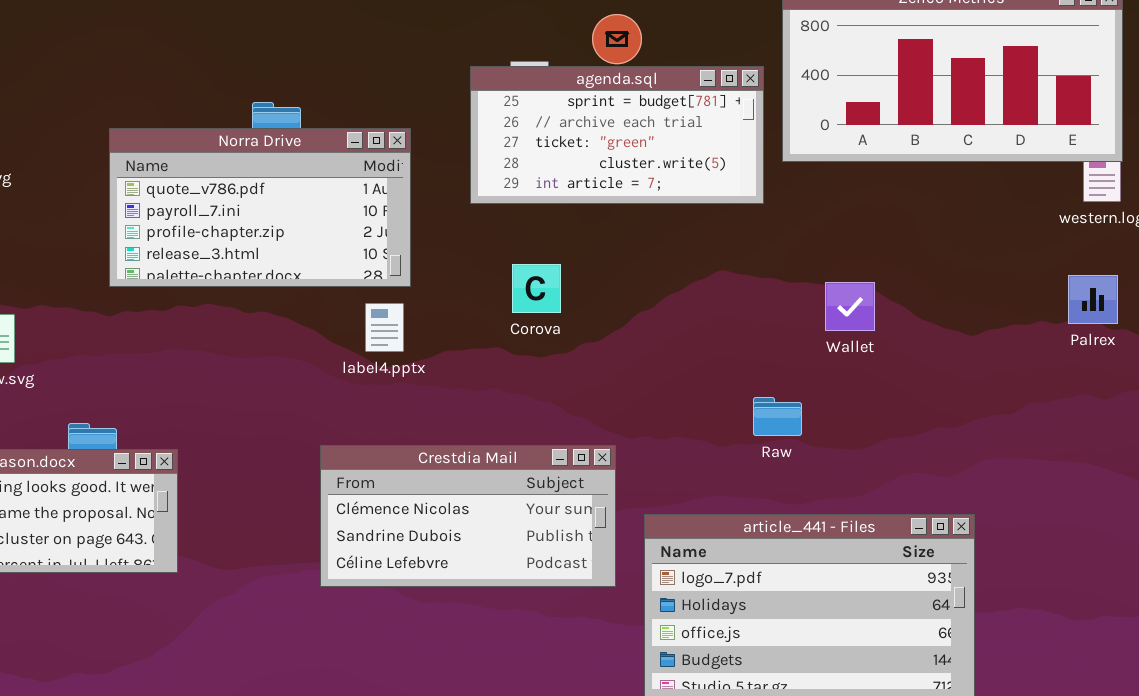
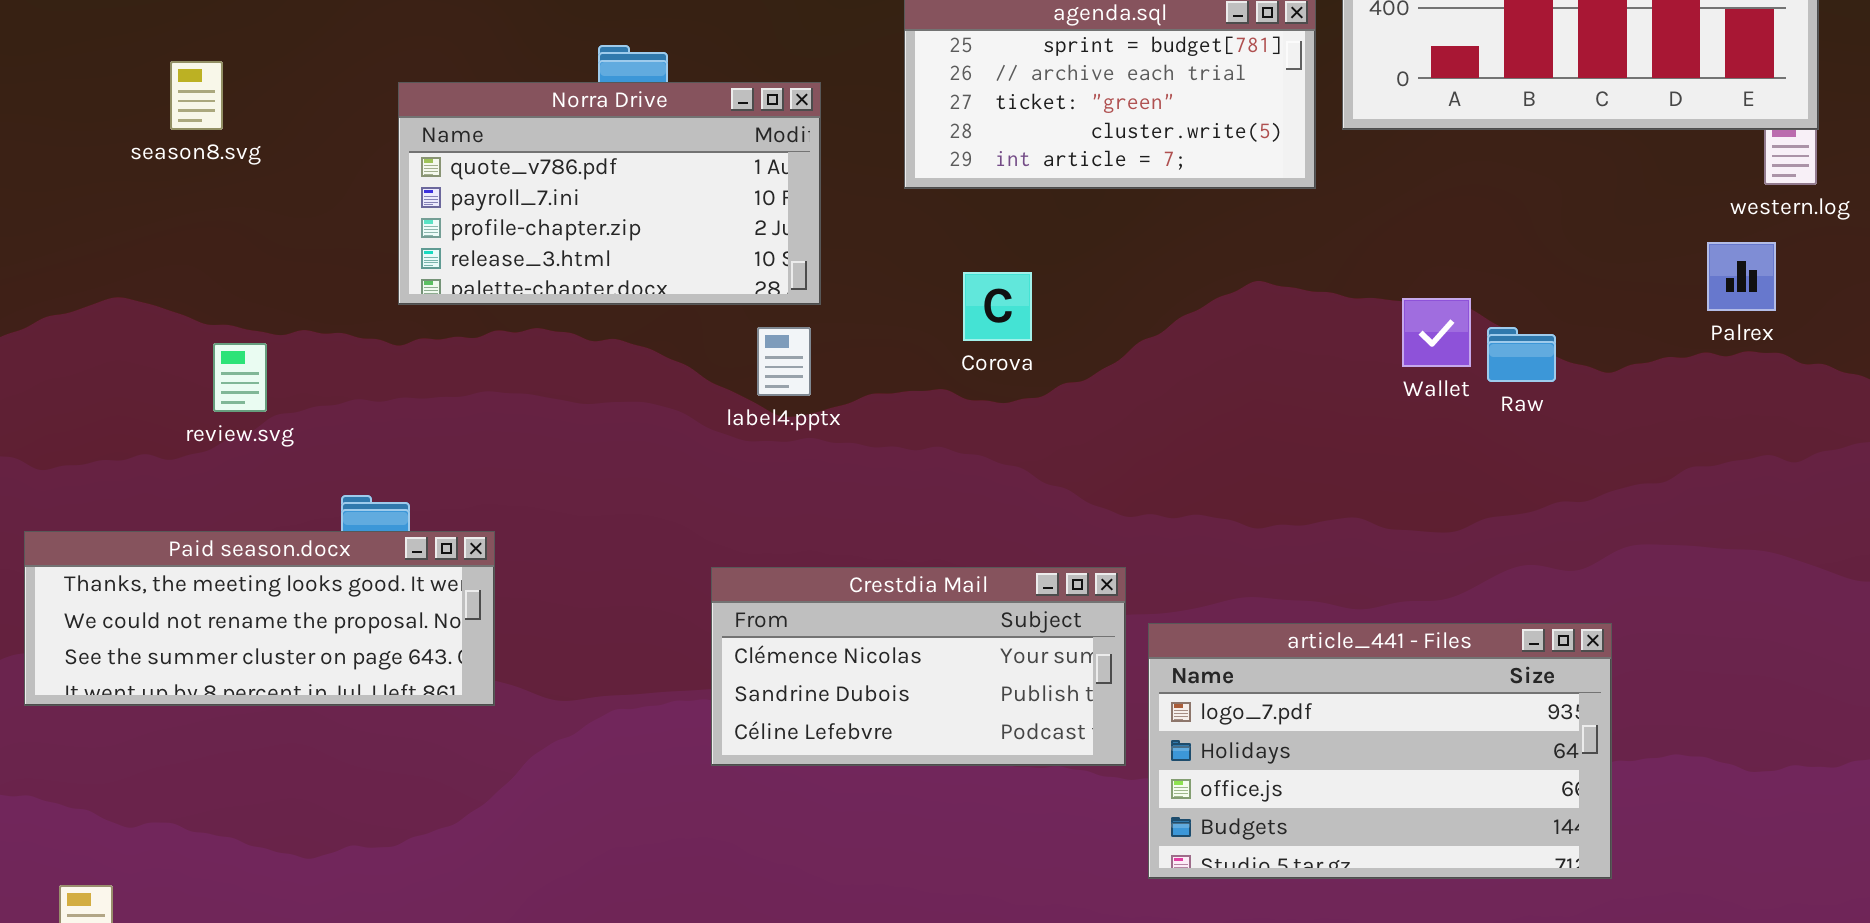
Palrex: [1068,275,1118,324] -> [1707,242,1776,311], moved
Raw: [753,397,802,436] -> [1487,327,1556,382], moved
Crestdia Mail: [320,445,616,587] -> [711,567,1126,766], moved

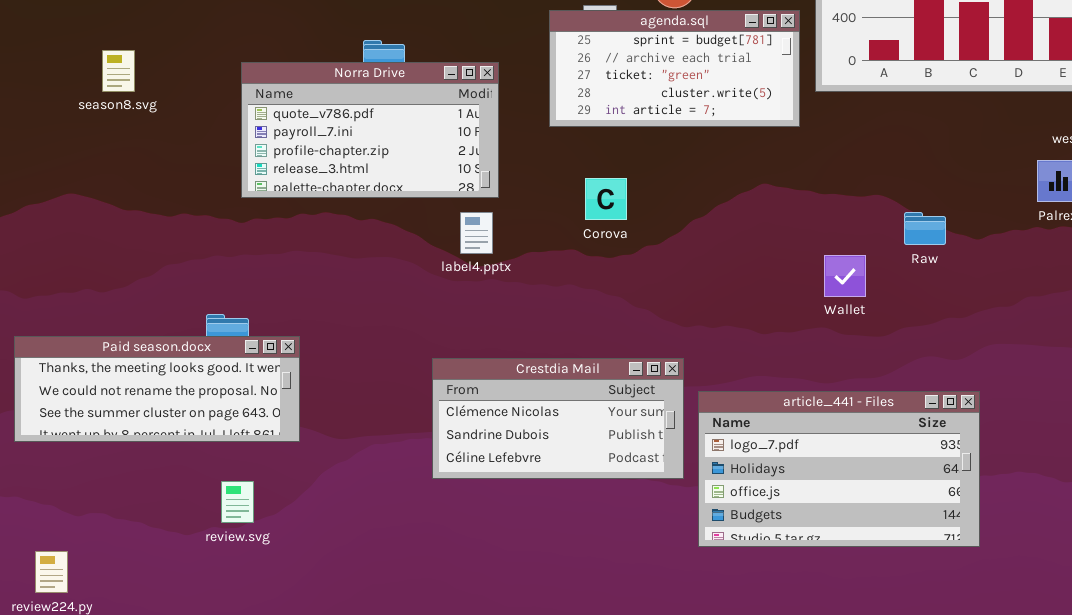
Wallet: [1402,298,1471,367] -> [824,255,866,297], moved
review.svg: [213,343,267,412] -> [221,481,254,523], moved

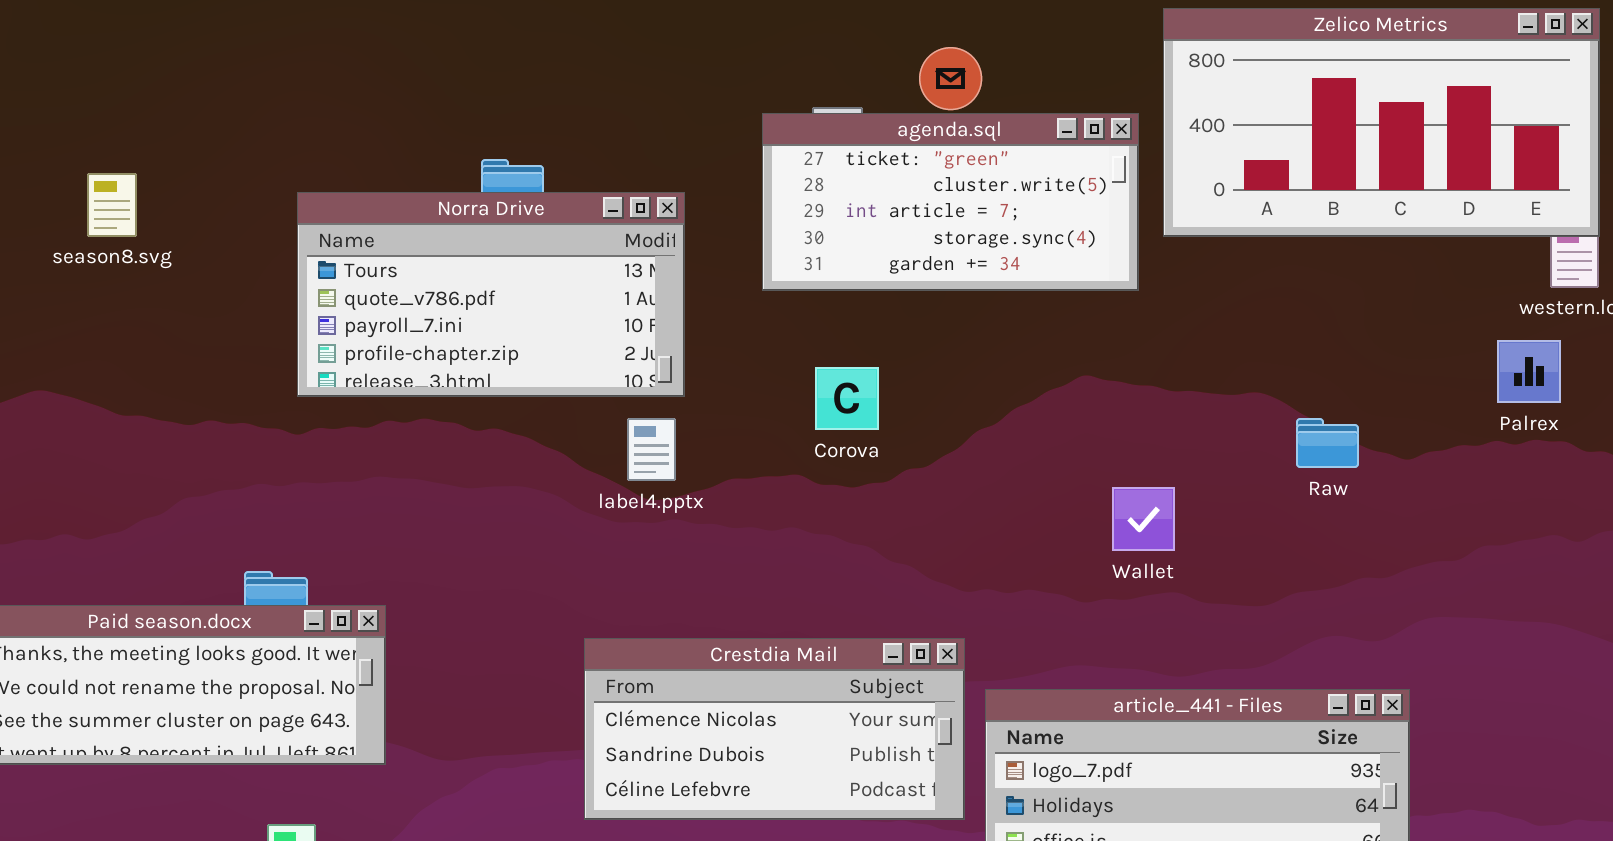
agenda.sql: [549,10,800,127] -> [762,113,1139,291], scrolled down 2 rows
Norra Drive: [241,62,499,198] -> [297,192,685,397], scrolled up 1 row
Wallet: [824,255,866,297] -> [1112,487,1175,551], moved

